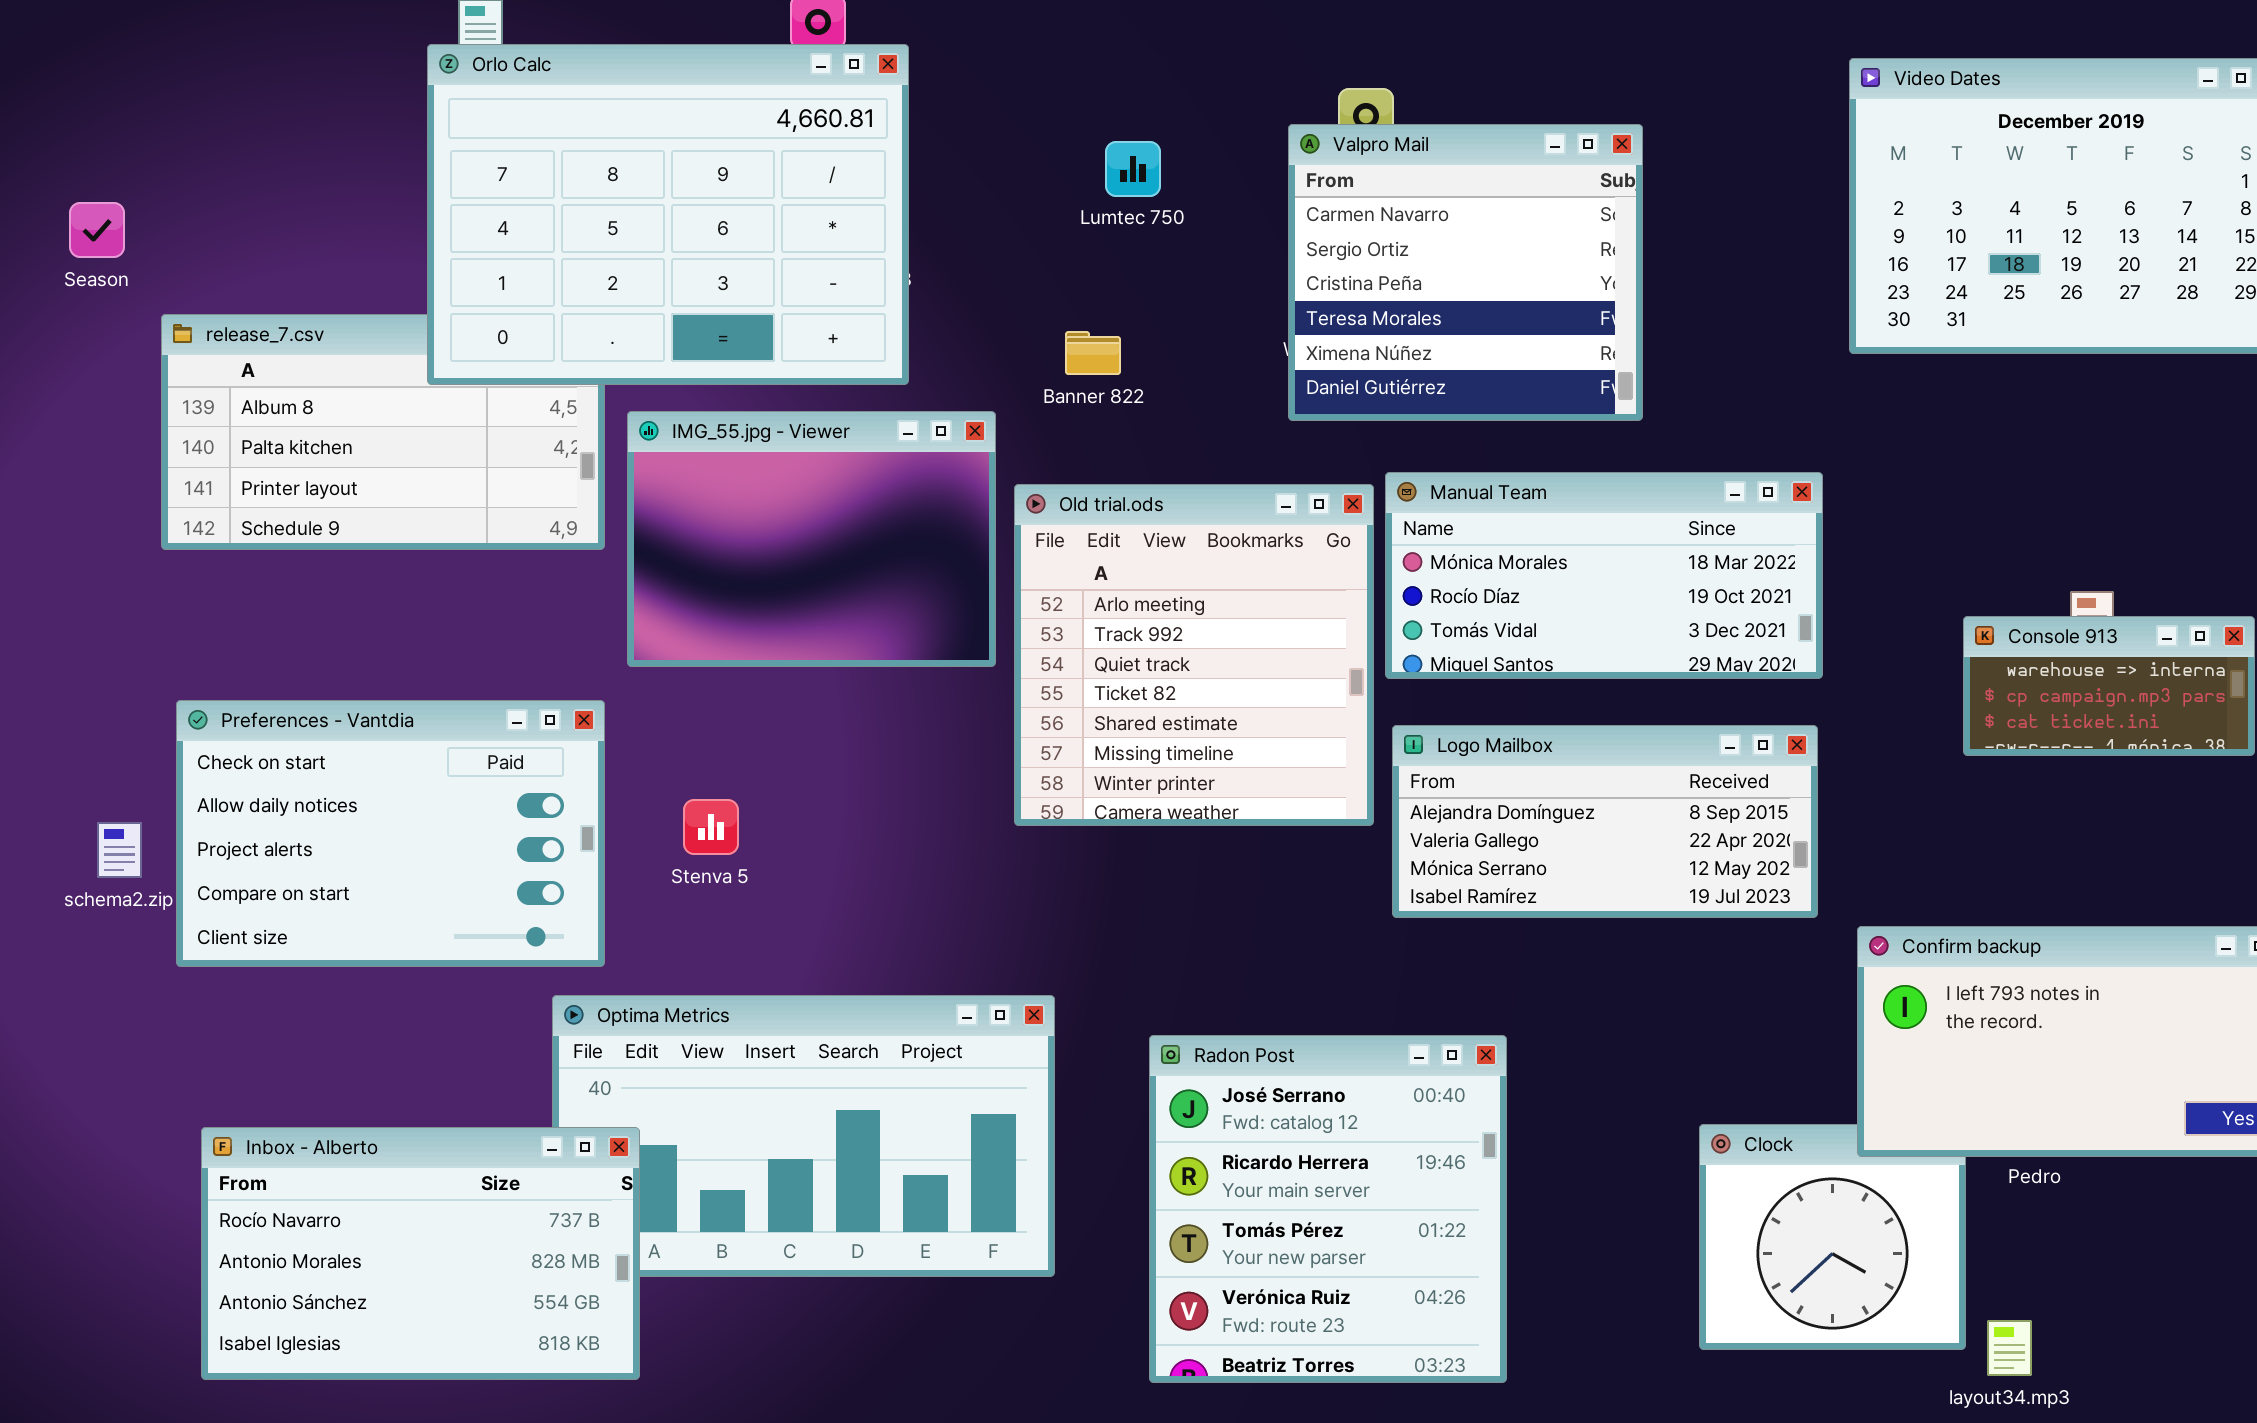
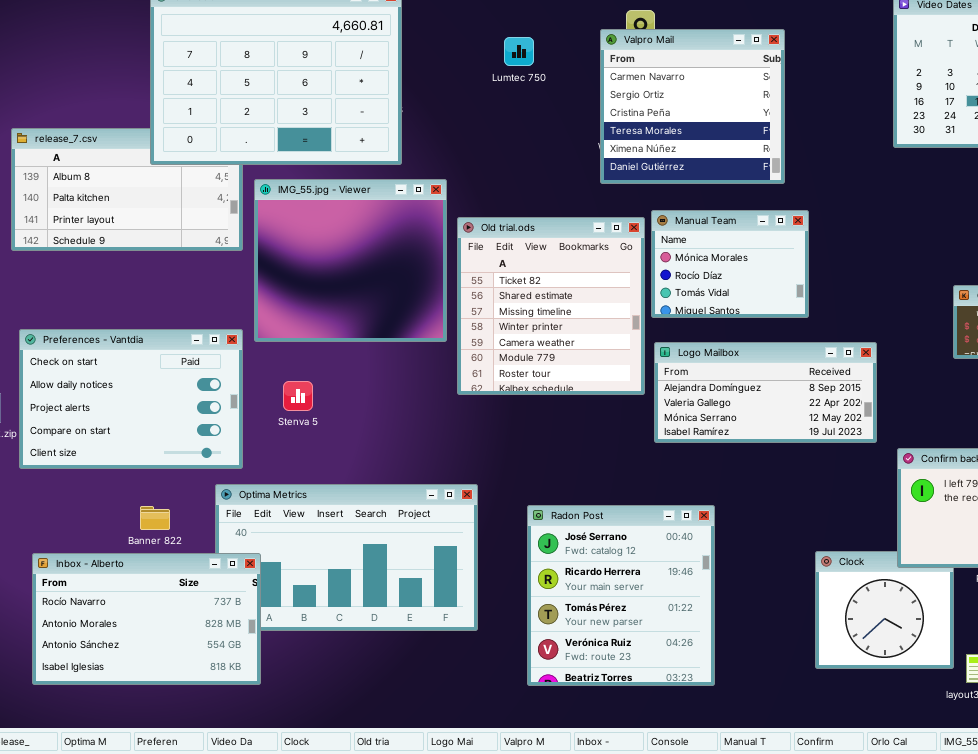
Banner 822: [1065,331,1121,375] -> [140,506,170,530], moved
IMG_55.jpg - Viewer: [627,411,996,667] -> [254,179,447,342], resized
Manual Team: [1385,472,1823,679] -> [651,210,809,318], resized
Old trial.ods: [1014,484,1374,826] -> [457,217,645,395], scrolled down 3 rows

